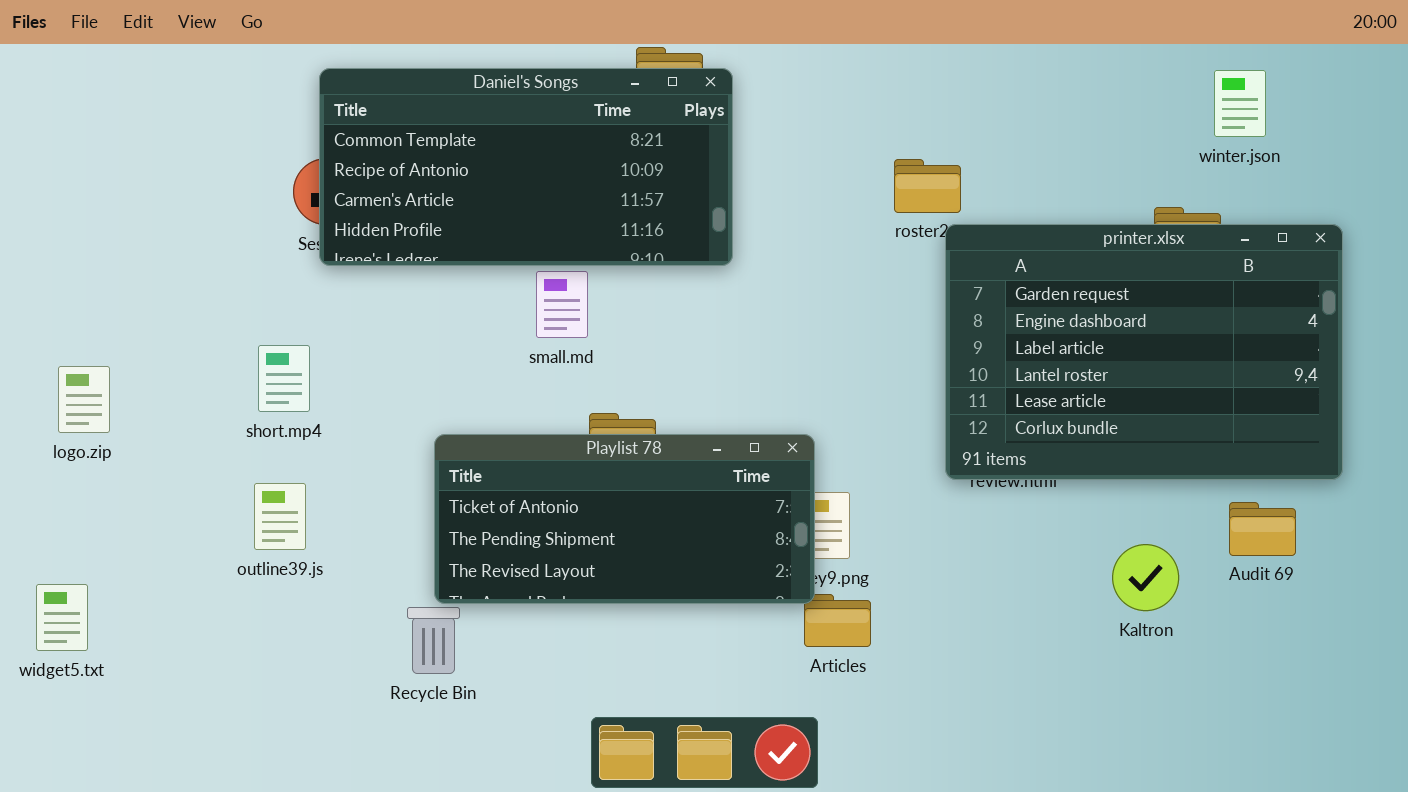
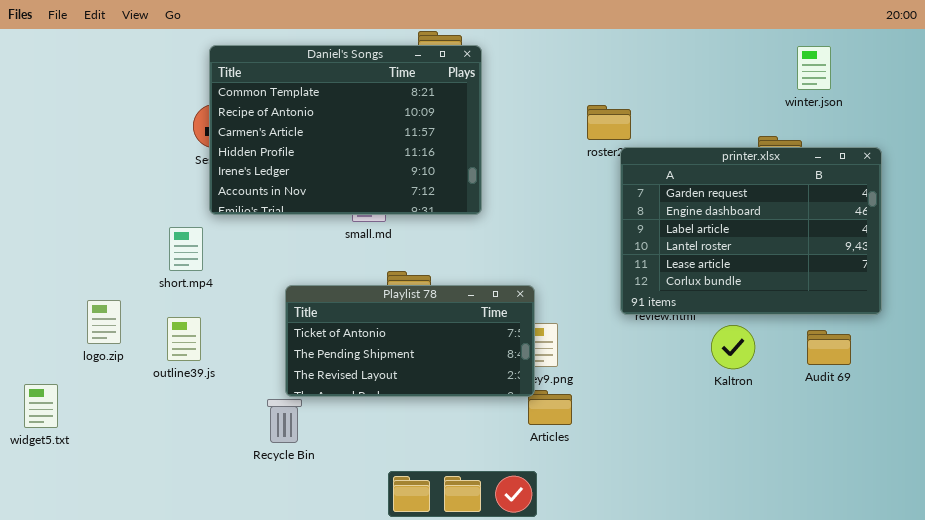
Daniel's Songs: [319,68,733,266] -> [209,45,482,215], resized
logo.zip: [58,366,110,433] -> [87,300,121,344], moved
Kaltron: [1112,544,1179,611] -> [711,325,755,369], moved

